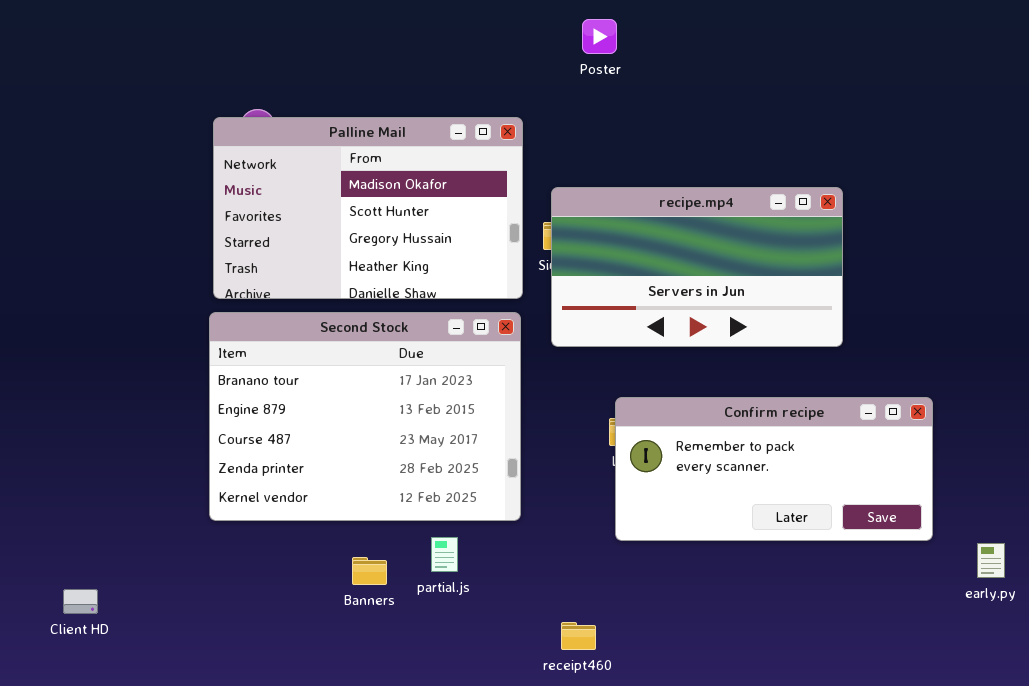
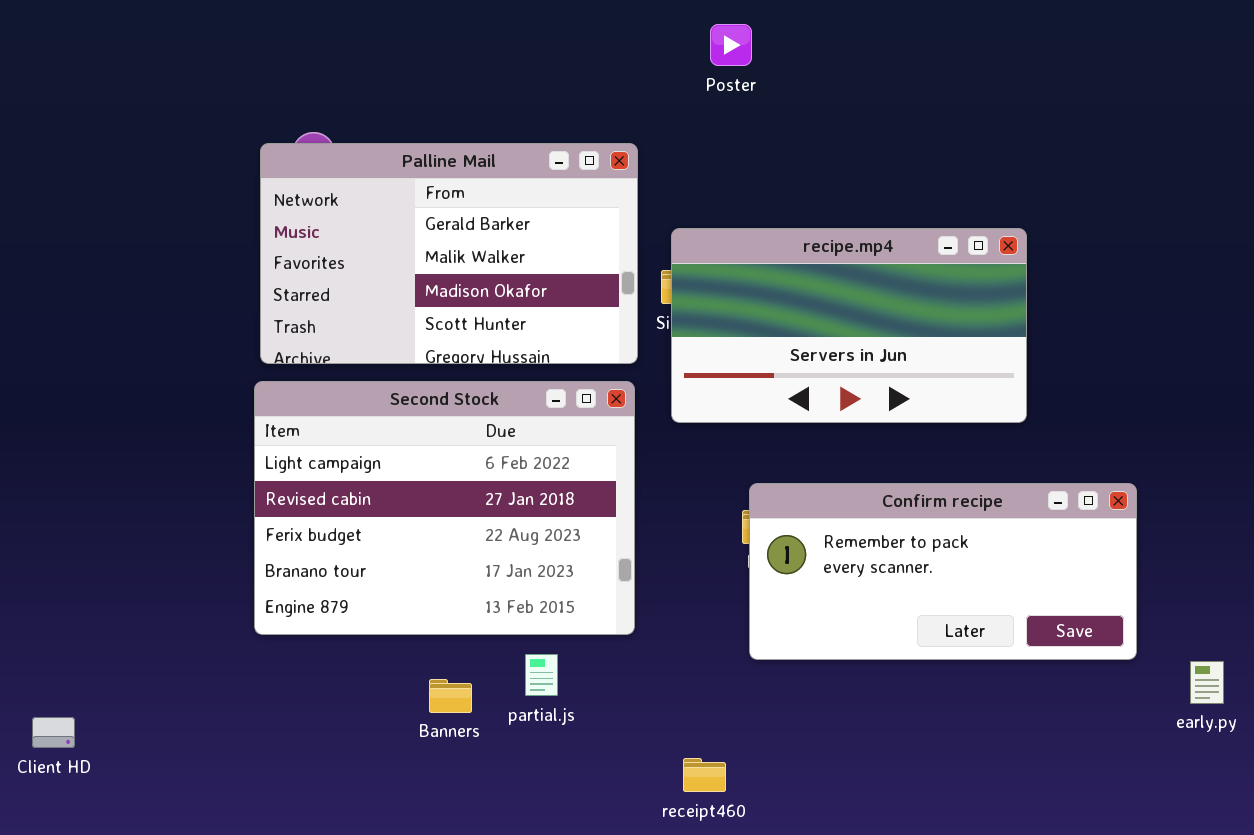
Palline Mail: [213,117,523,299] -> [260,143,638,364], scrolled up 2 rows
Second Stock: [209,312,521,521] -> [254,381,635,635], scrolled up 3 rows
Client HD: [63,589,98,614] -> [32,717,75,748], moved

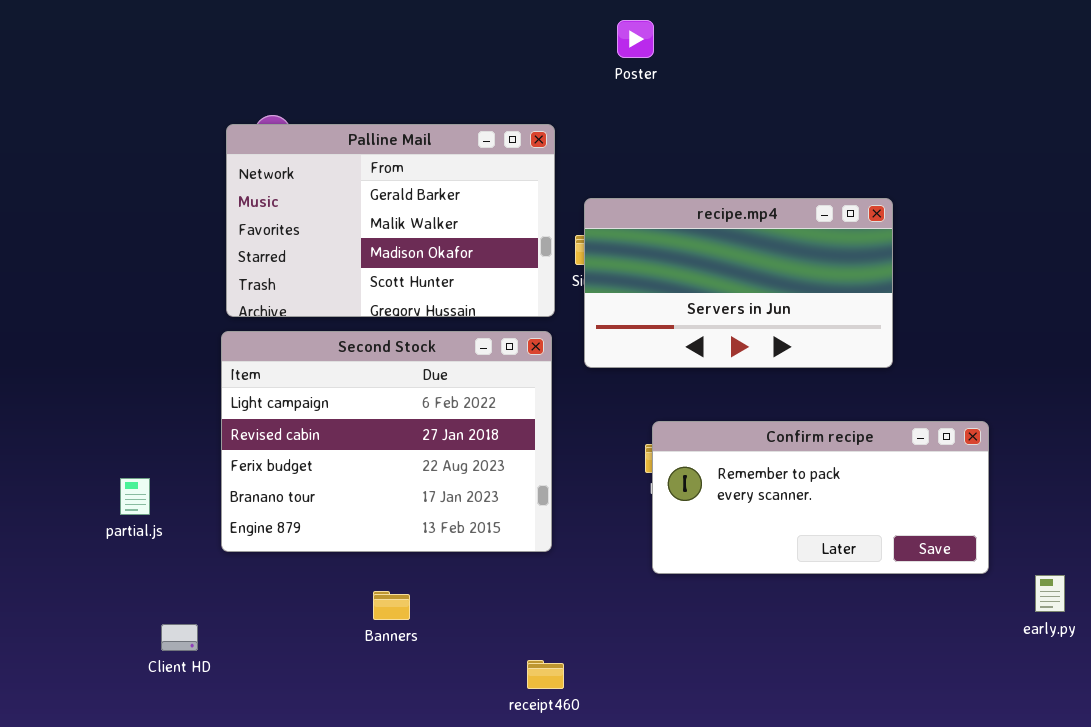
partial.js: [525,654,558,696] -> [120,478,150,515], moved
Client HD: [32,717,75,748] -> [161,624,198,651], moved
receipt460: [683,758,726,792] -> [527,660,564,689], moved

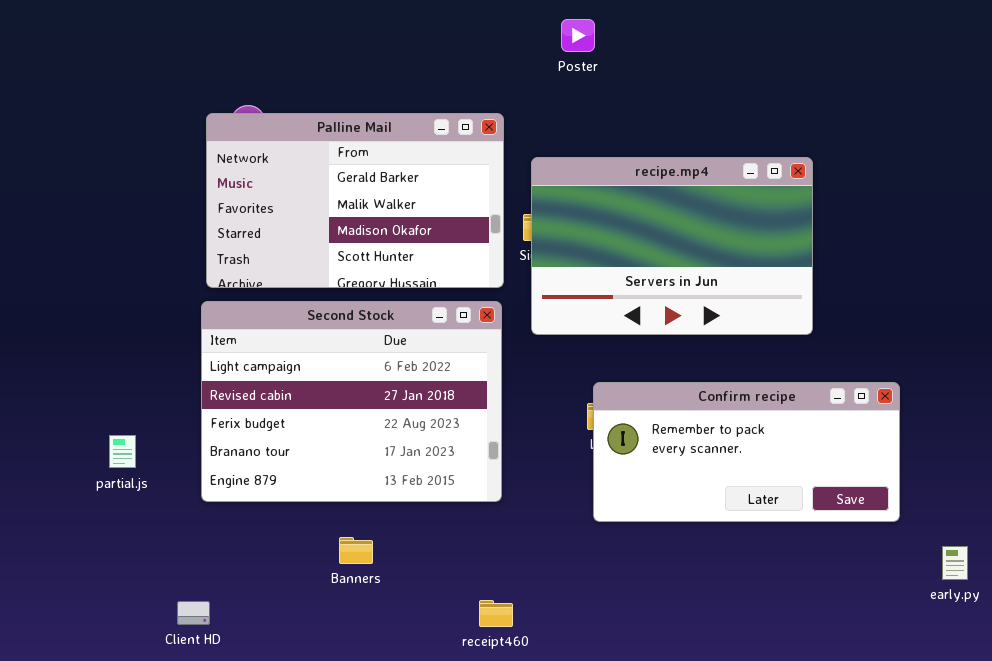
recipe.mp4: [584,198,893,368] -> [531,157,813,335], resized
early.py: [1035,575,1065,612] -> [942,546,968,580], moved
Client HD: [161,624,198,651] -> [177,601,210,625], moved

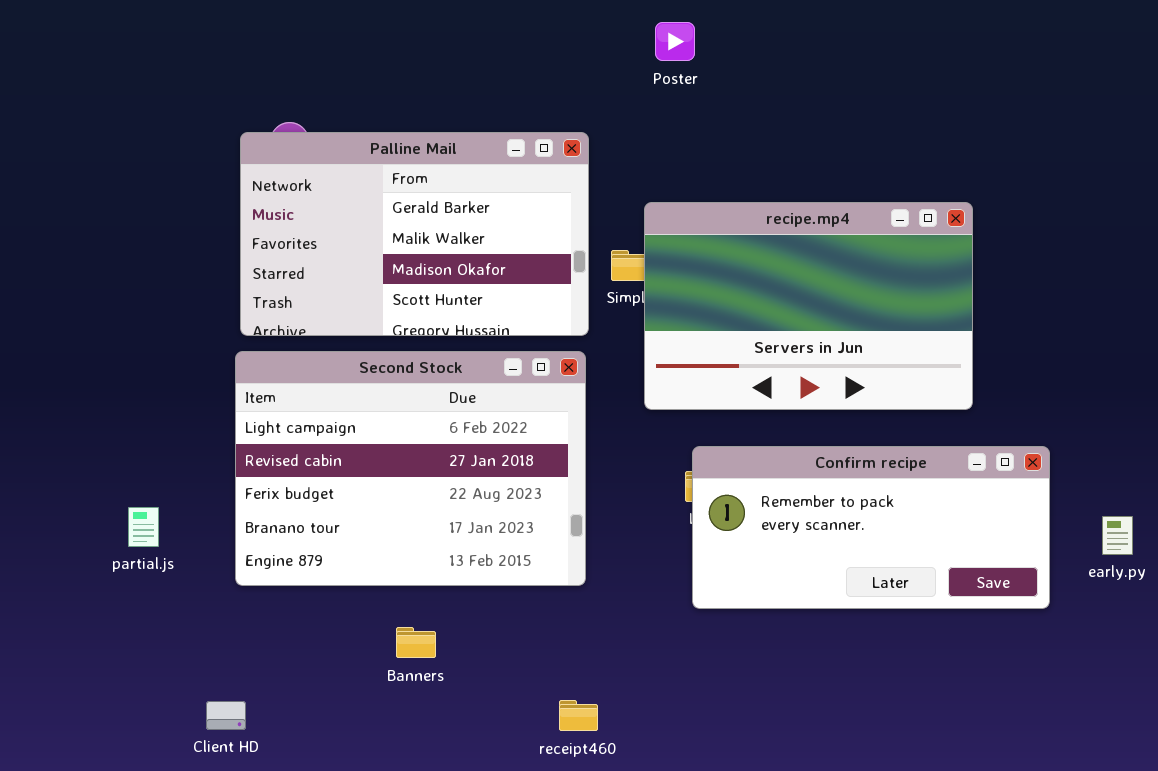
recipe.mp4: [531,157,813,335] -> [644,202,973,410], moved
early.py: [942,546,968,580] -> [1102,516,1133,555], moved

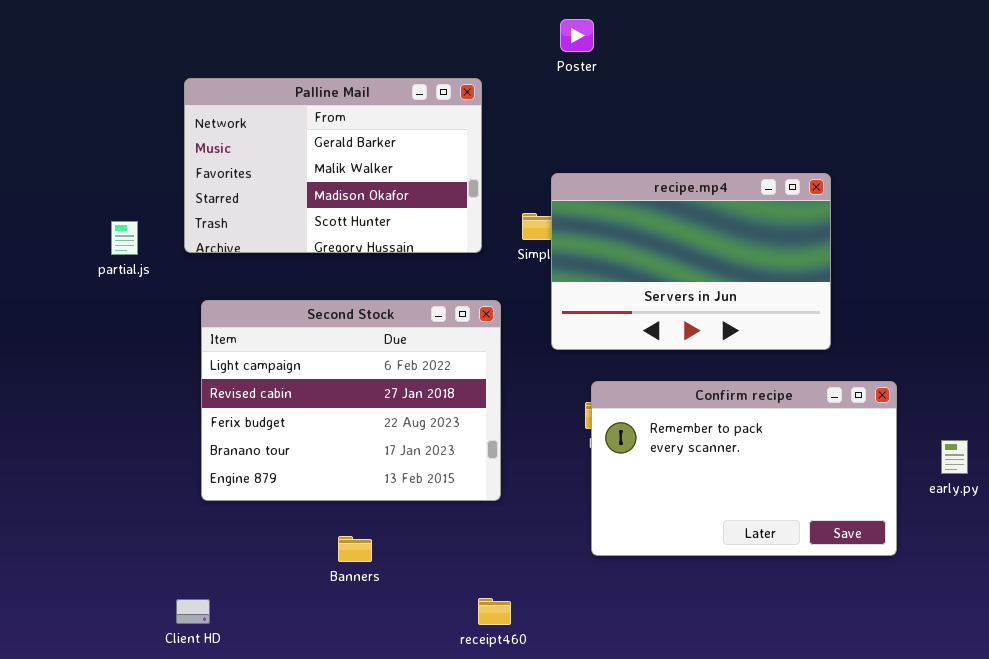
Palline Mail: [240,132,589,336] -> [184,78,482,253], moved
Confirm recipe: [692,446,1050,609] -> [591,381,897,556], resized
partial.js: [128,507,159,547] -> [111,221,138,255], moved

